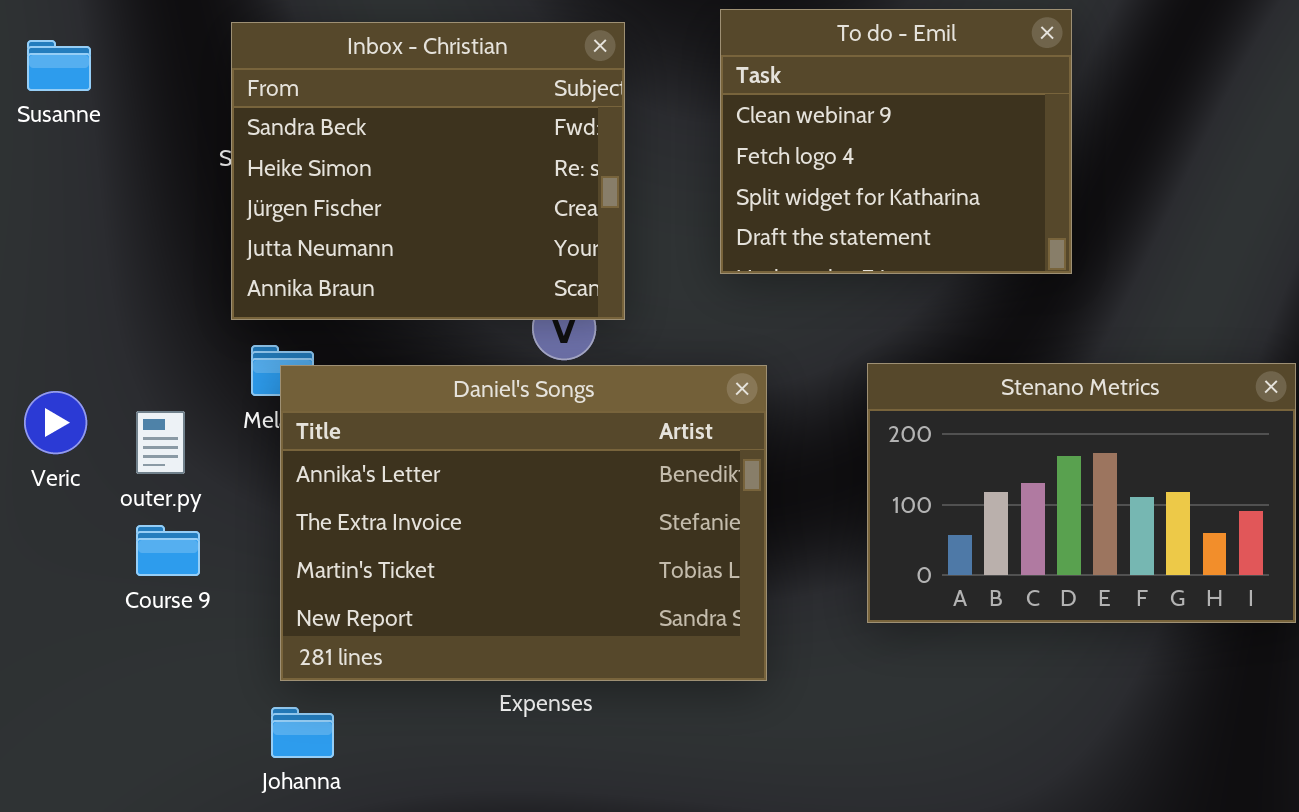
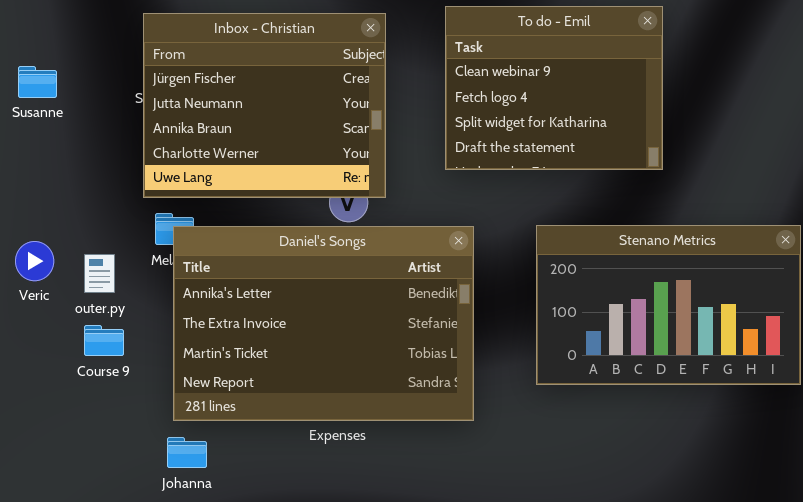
Inbox - Christian: [231,22,625,320] -> [143,13,386,198], scrolled down 2 rows
Susanne: [27,40,91,91] -> [18,66,57,98], moved

